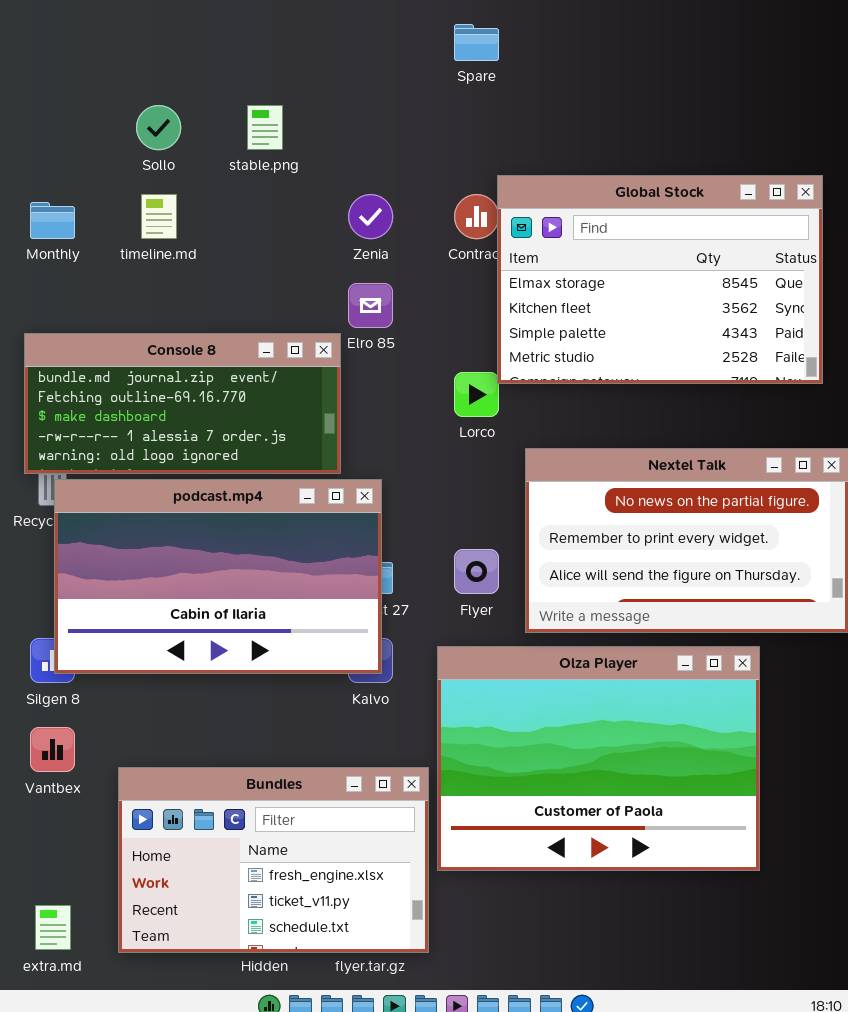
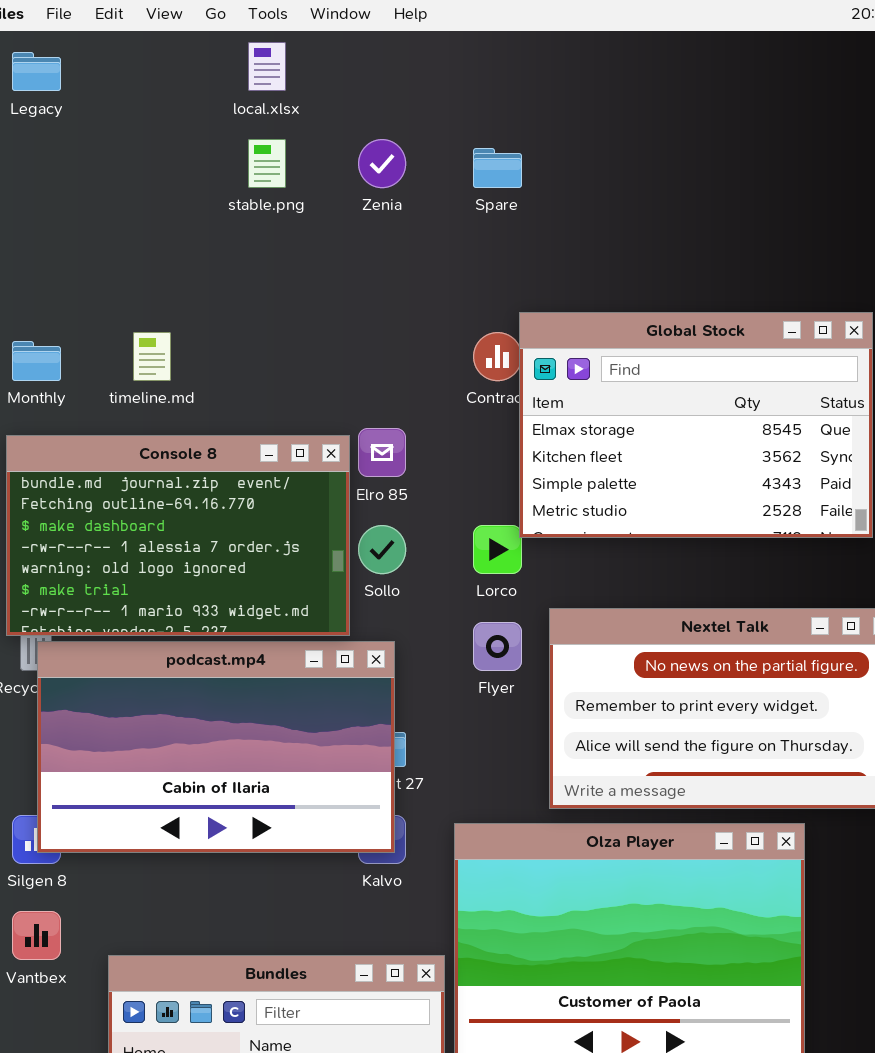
Sollo: [136,105,181,150] -> [358,525,406,574], moved
stable.png: [247,105,283,150] -> [248,139,286,188], moved
Zenia: [348,194,393,239] -> [358,139,406,188], moved
Console 8: [24,333,341,474] -> [6,435,350,636], resized
Flyer: [454,549,499,594] -> [473,622,522,671], moved

